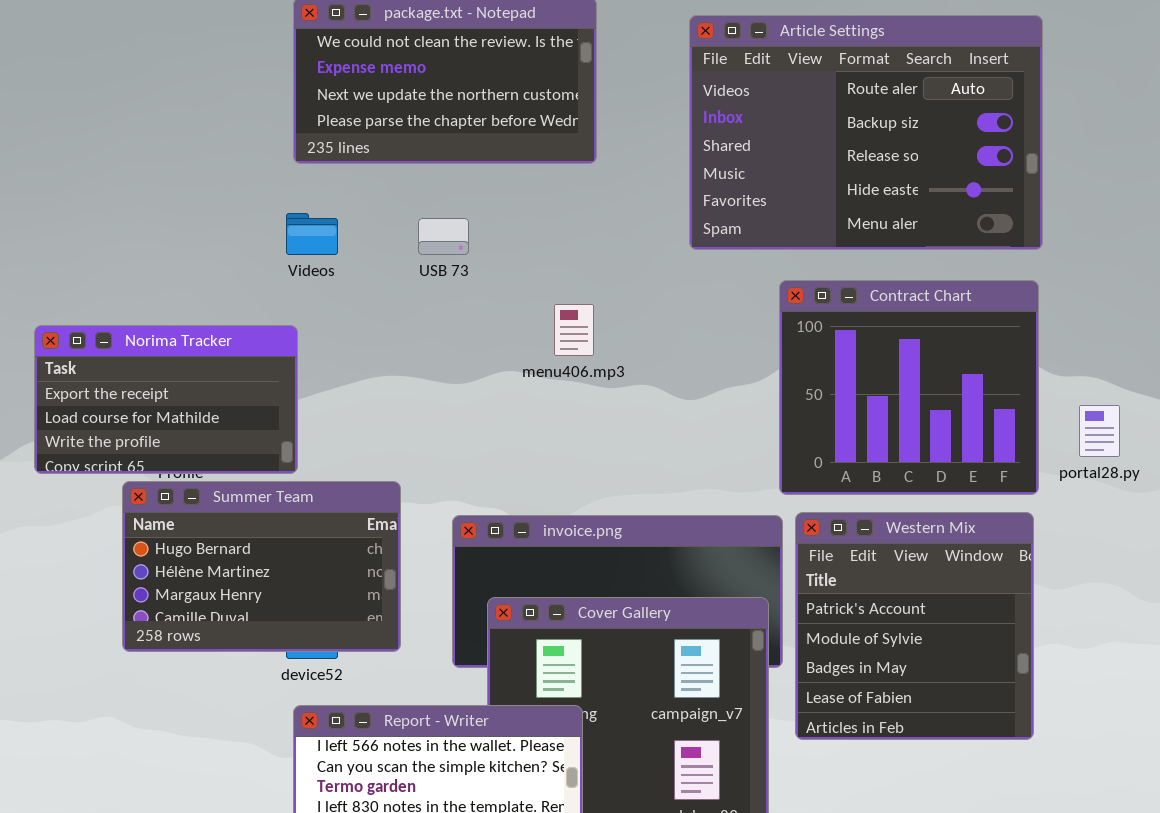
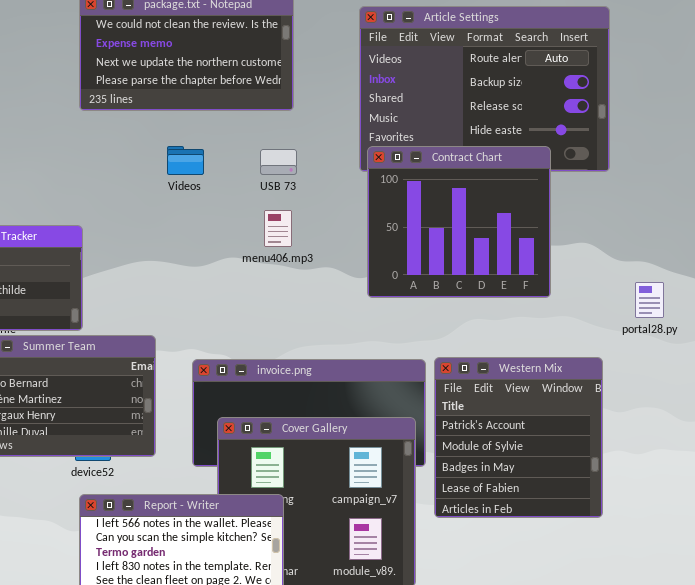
Videos: [286,213,338,255] -> [167,146,204,175], moved
USB 73: [418,218,469,255] -> [260,149,297,175], moved
Contract Chart: [779,280,1039,495] -> [367,146,551,298], moved

